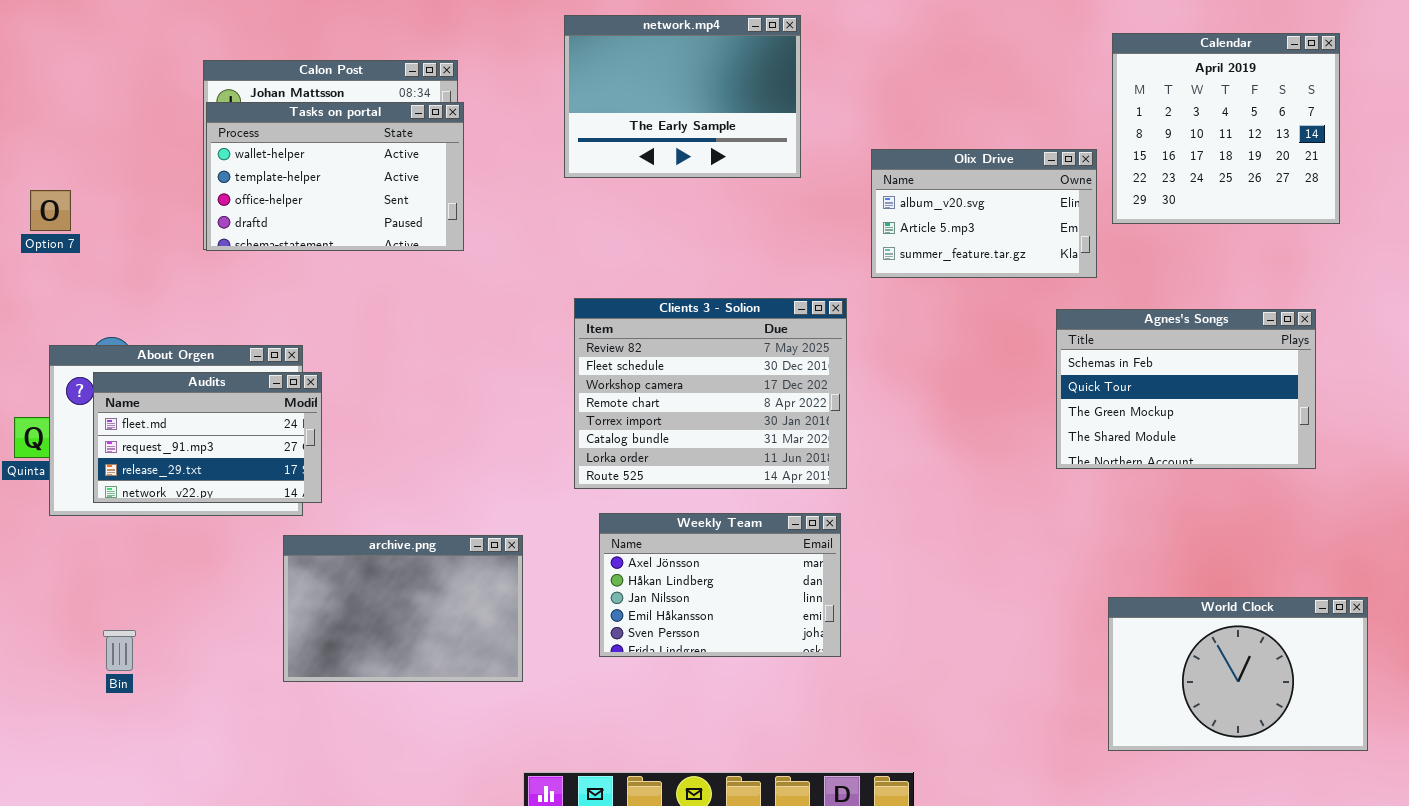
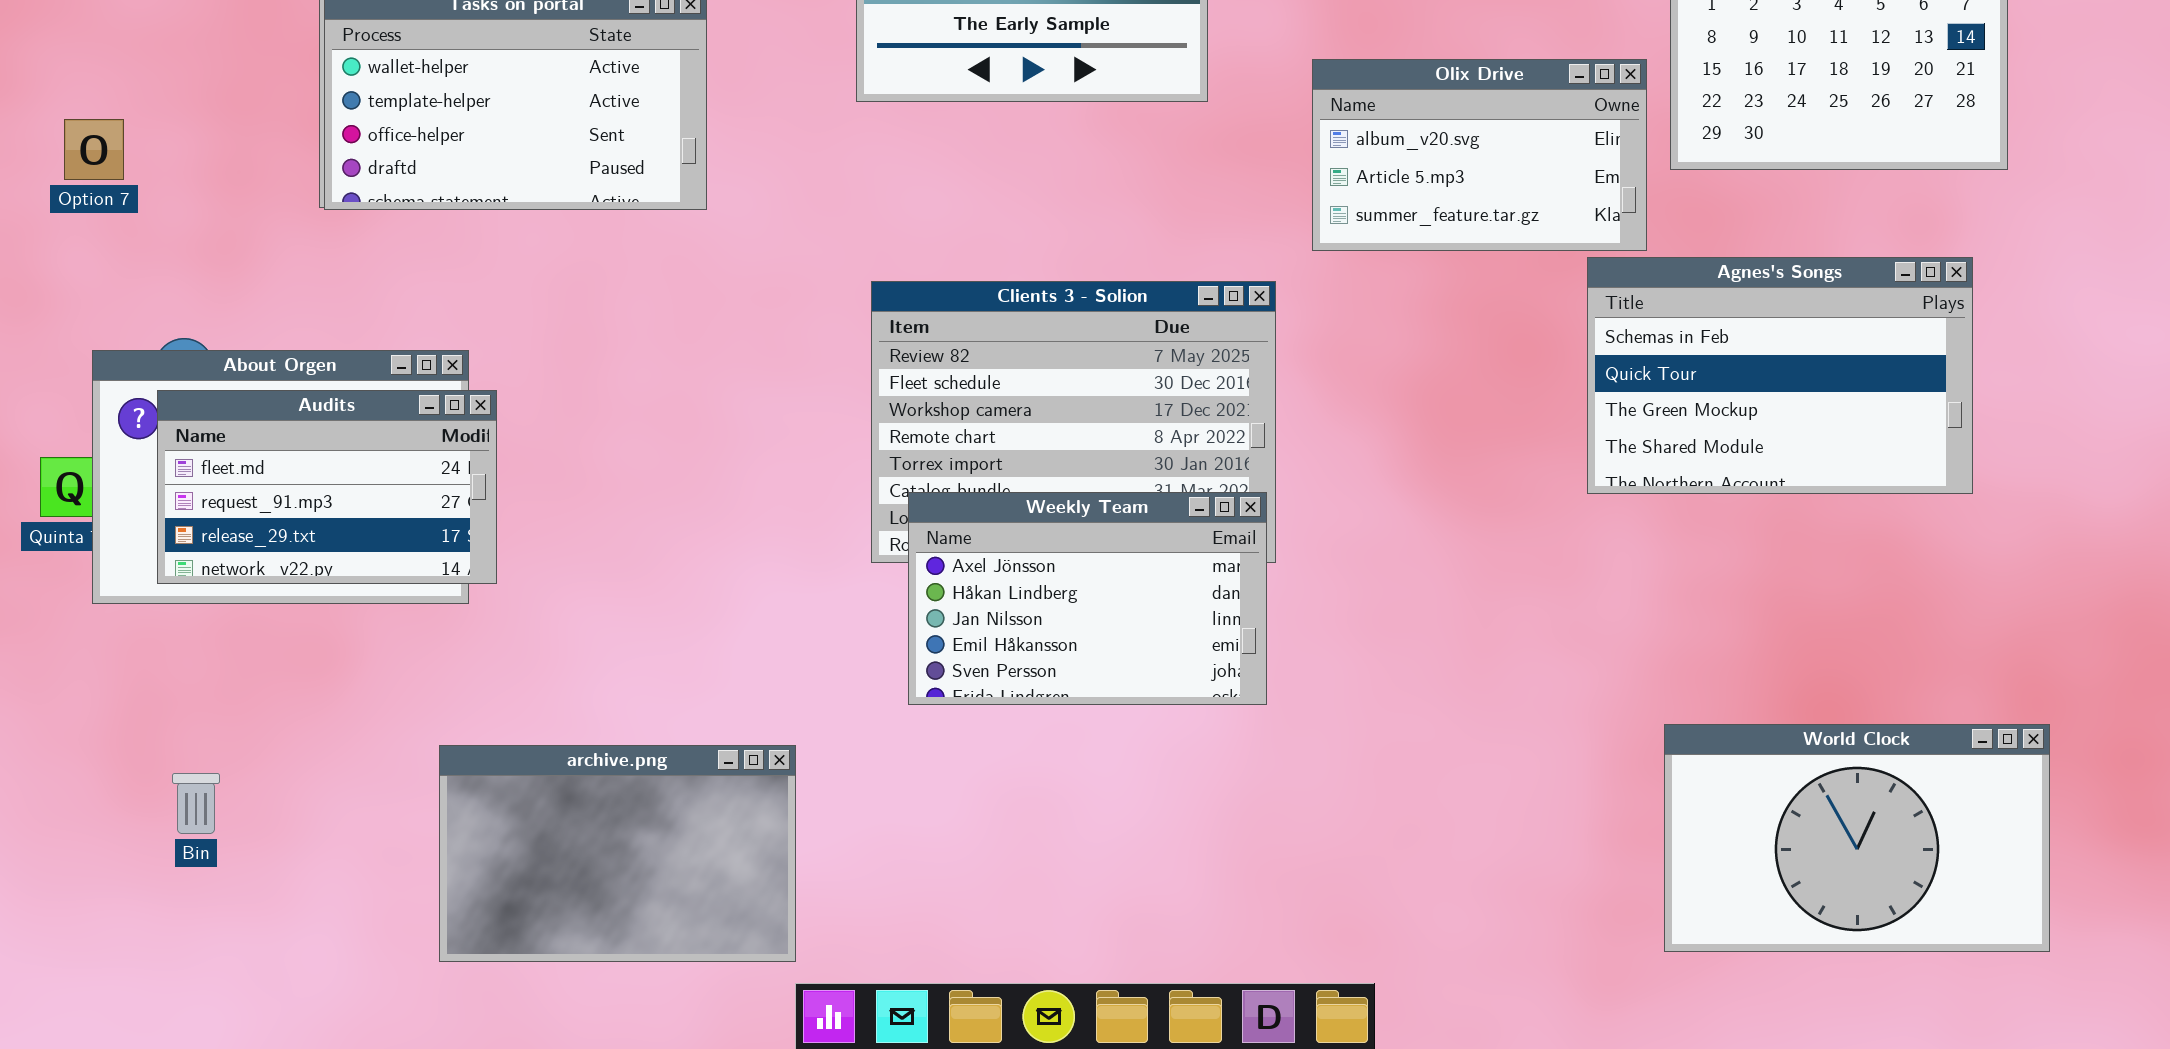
Agnes's Songs: [1056,309,1316,469] -> [1587,257,1973,494], moved
Weekly Team: [599,513,841,657] -> [908,492,1267,705], moved
archive.png: [283,535,523,682] -> [439,745,796,962], moved

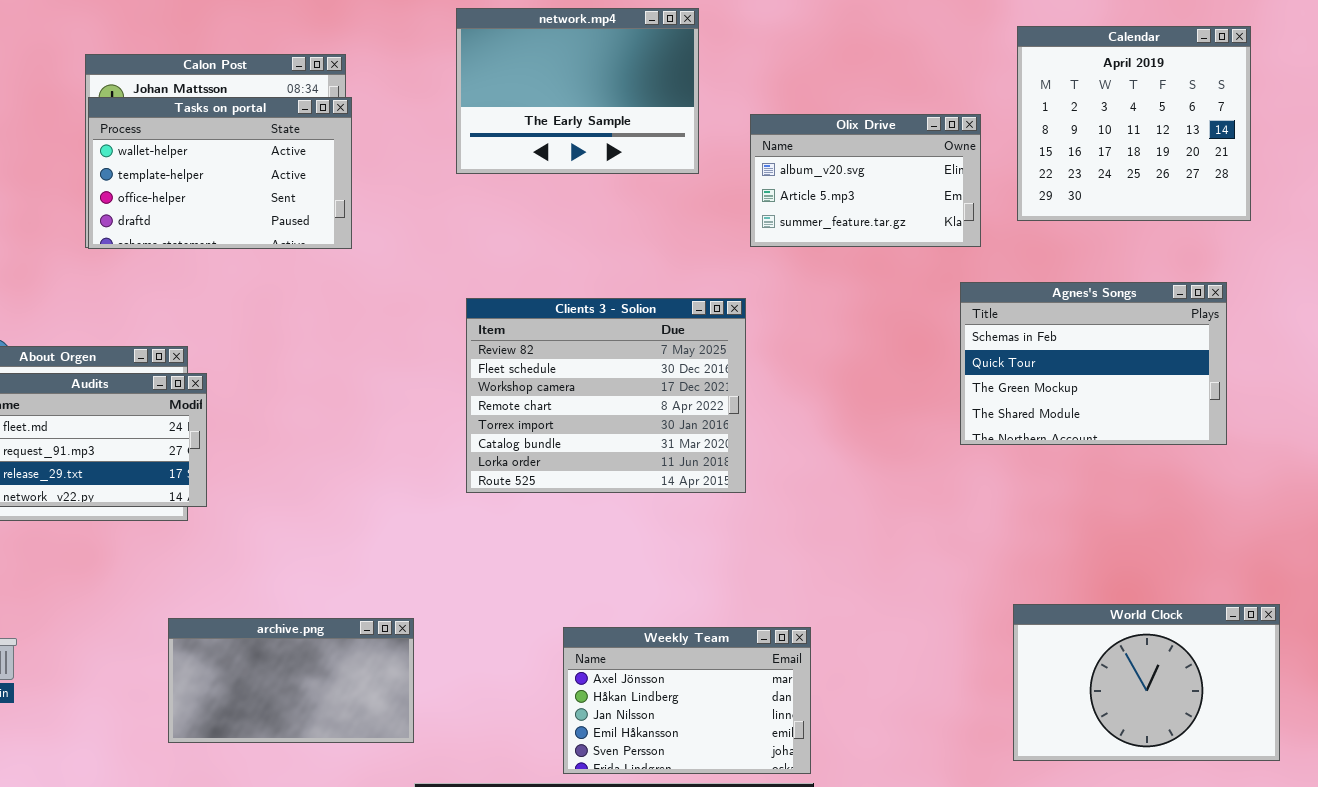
Olix Drive: [1312,59,1647,251] -> [750,114,981,247], moved
Weekly Team: [908,492,1267,705] -> [563,627,811,774], moved
archive.png: [439,745,796,962] -> [168,618,414,743], resized

